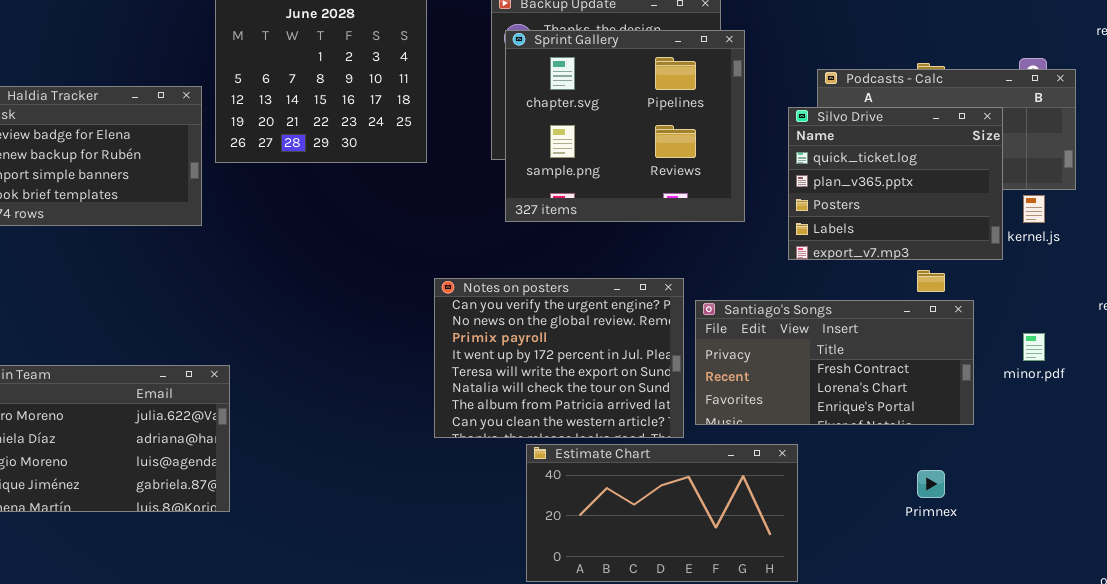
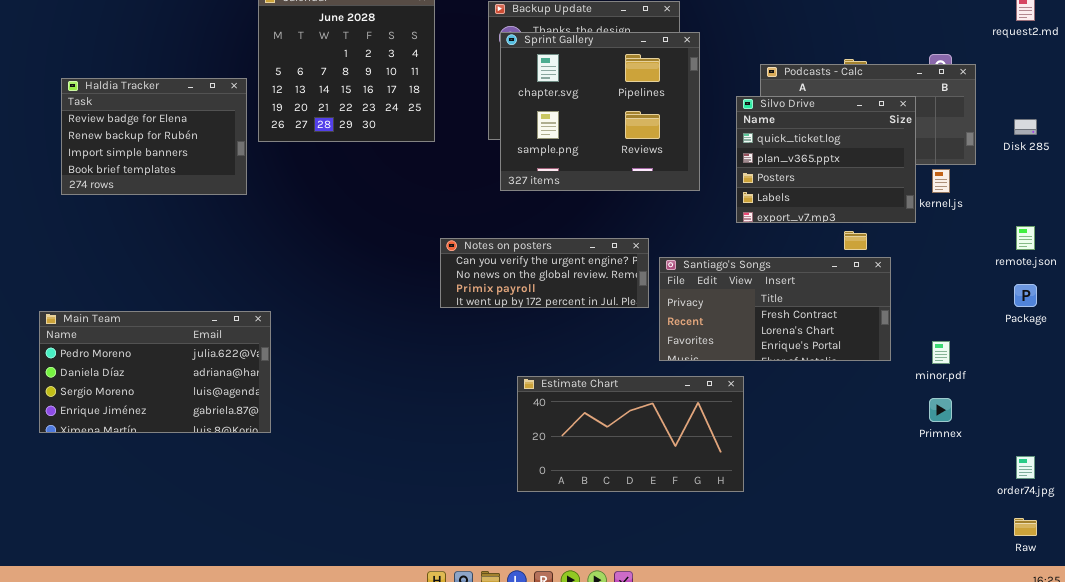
Notes on posters: [434,278,684,438] -> [440,238,649,308], resized
minor.pdf: [1023,333,1045,361] -> [932,341,950,364], moved
Primnex: [917,470,945,498] -> [929,398,952,422], moved

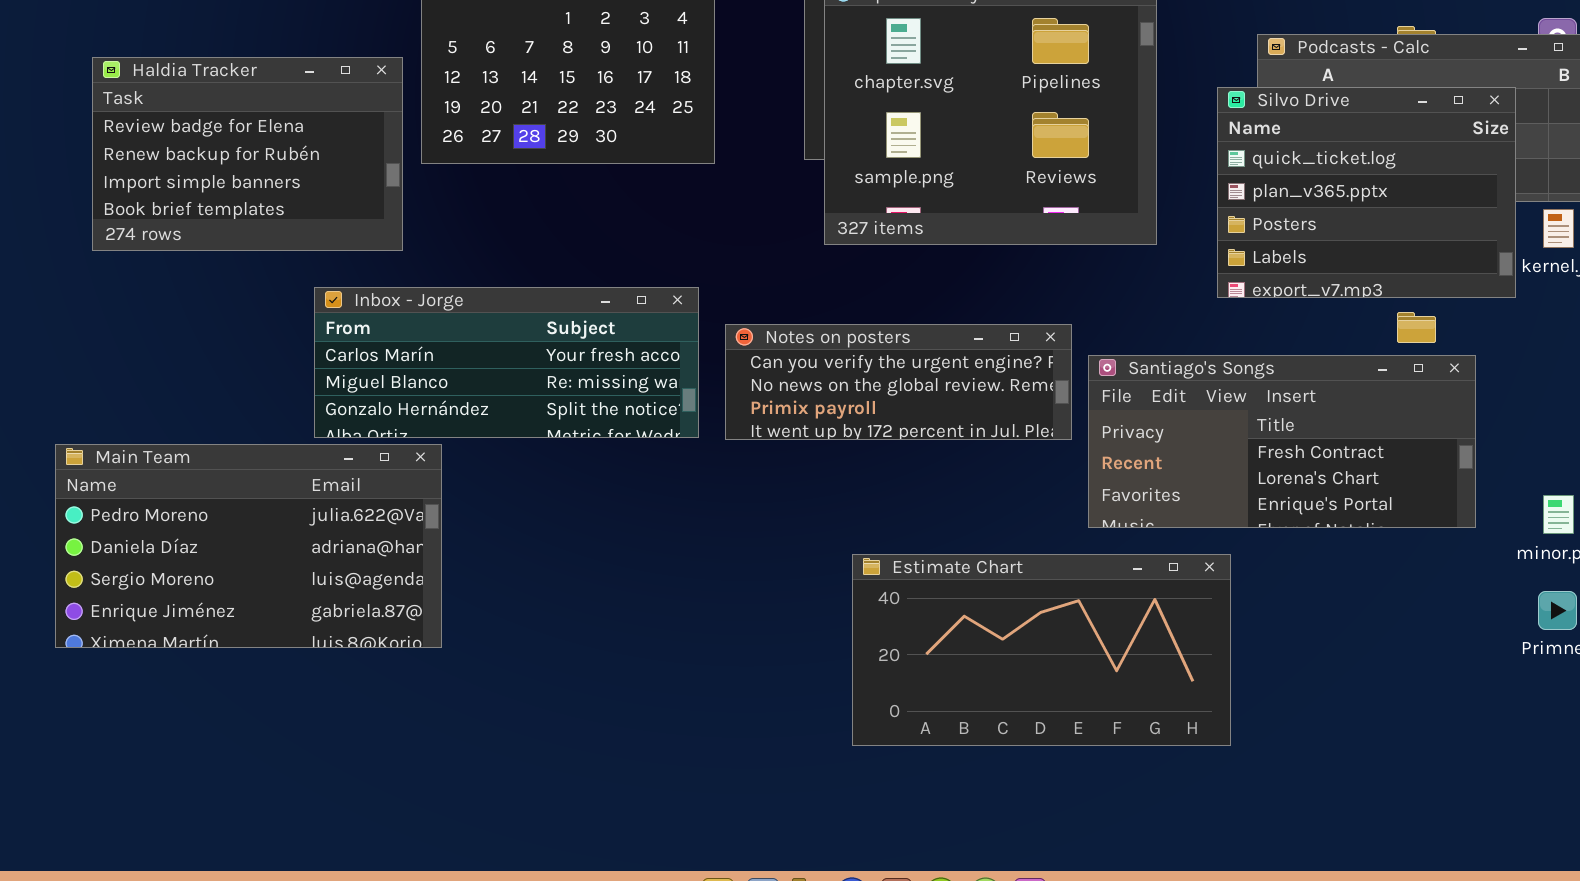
Inbox - Jorge: none -> [314,287,699,438], opened

